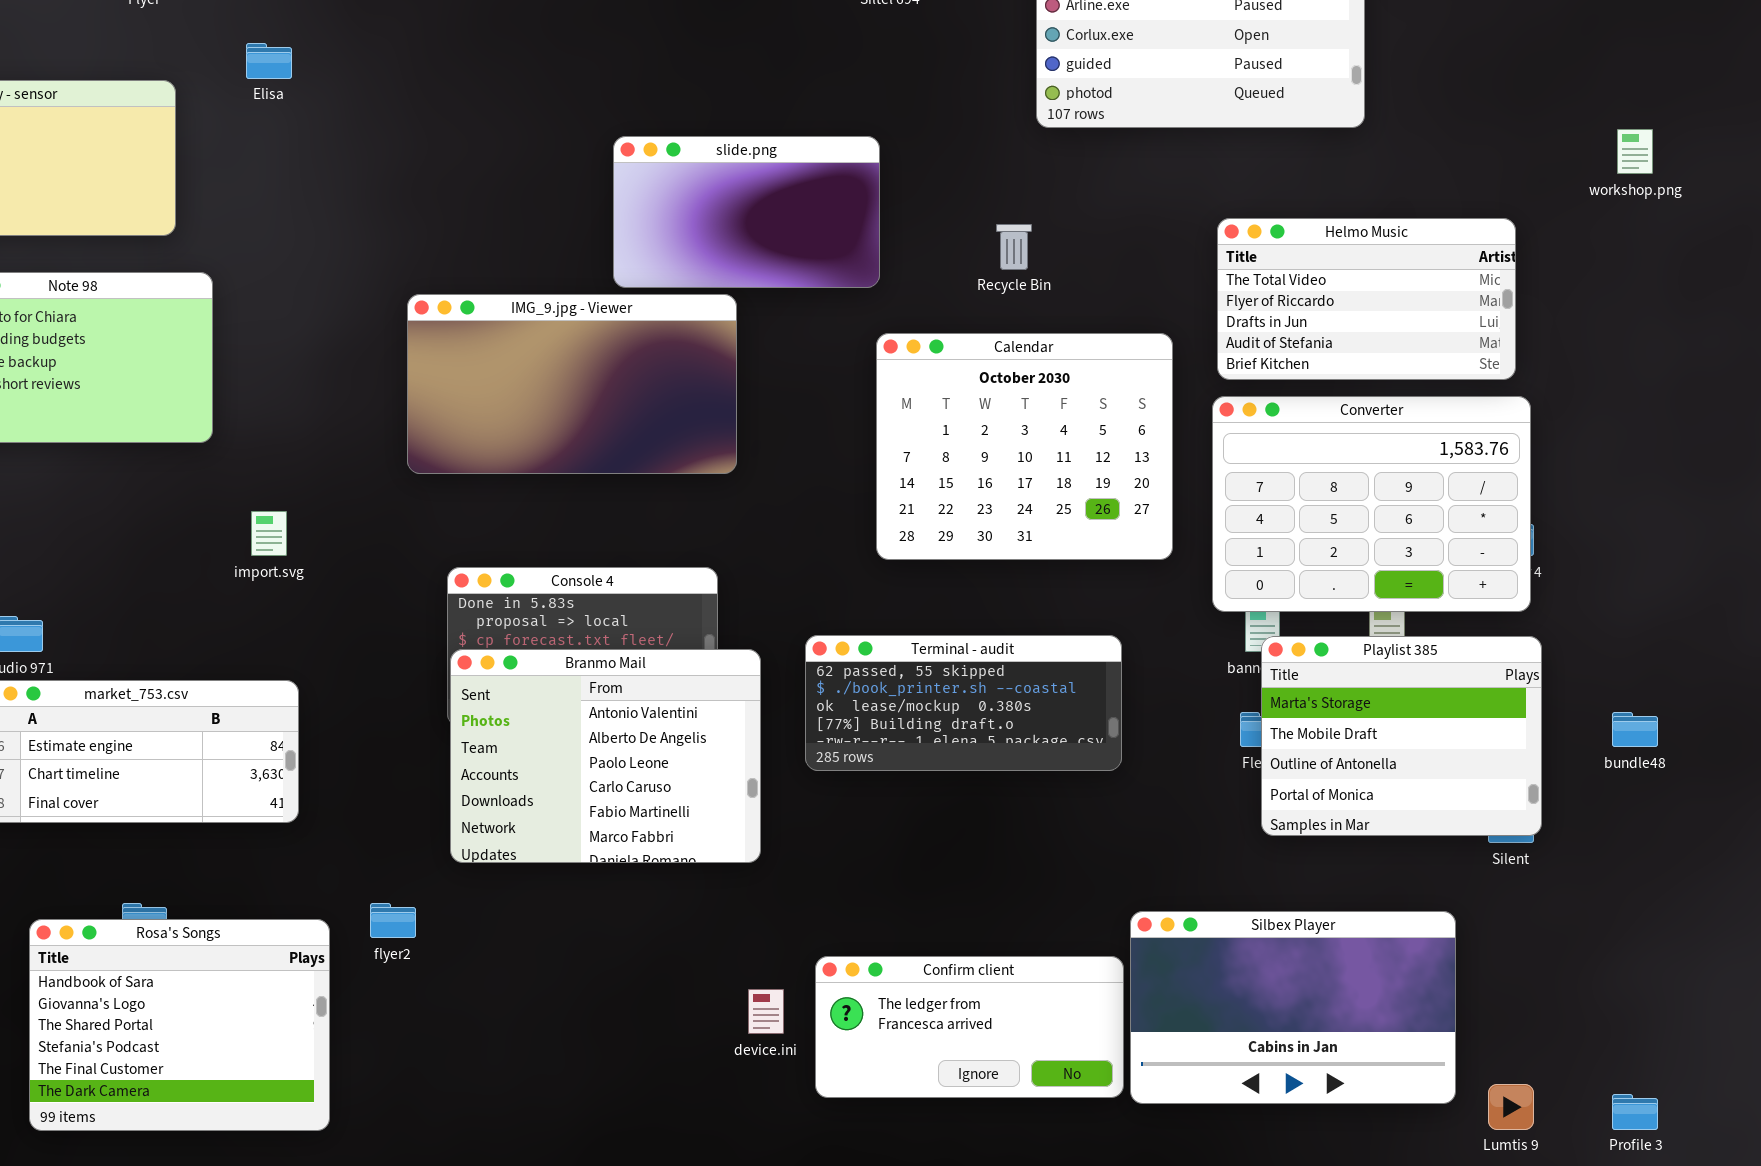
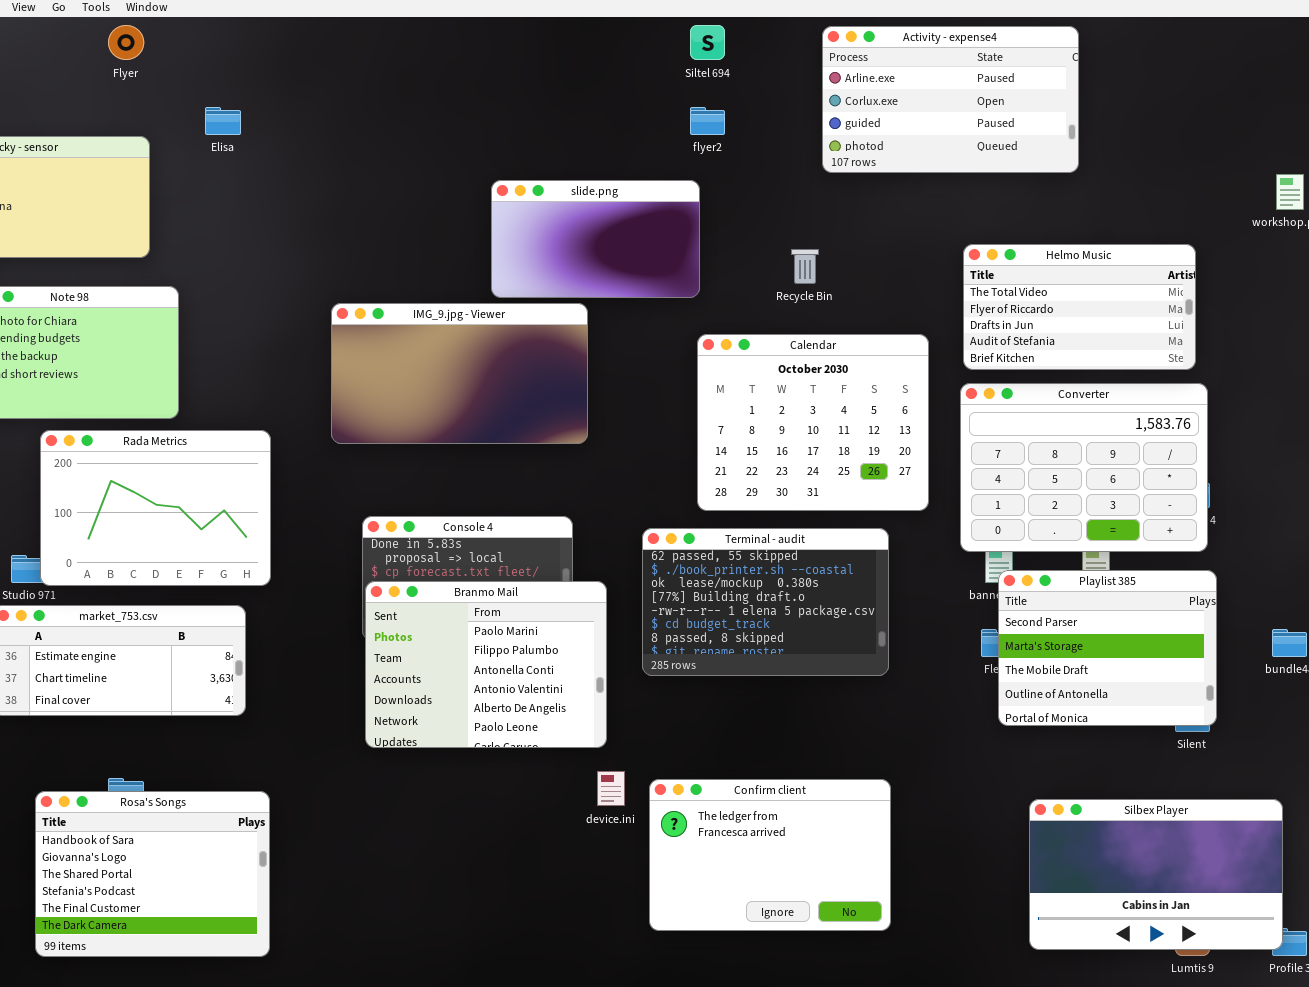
Rada Metrics: none -> [40,430,271,586], opened
Terminal - audit: [805,635,1122,771] -> [642,528,889,676], resized
Playlist 385: [1261,636,1542,836] -> [998,570,1217,726], scrolled up 1 row
Branmo Mail: [450,649,761,863] -> [365,581,607,748], scrolled up 3 rows
flyer2: [370,903,416,938] -> [690,107,725,135], moved
Silbex Player: [1130,911,1456,1104] -> [1029,799,1283,950], moved
Confirm client: [815,956,1124,1098] -> [649,779,891,931], resized
device.ini: [748,989,784,1034] -> [597,771,625,806], moved

